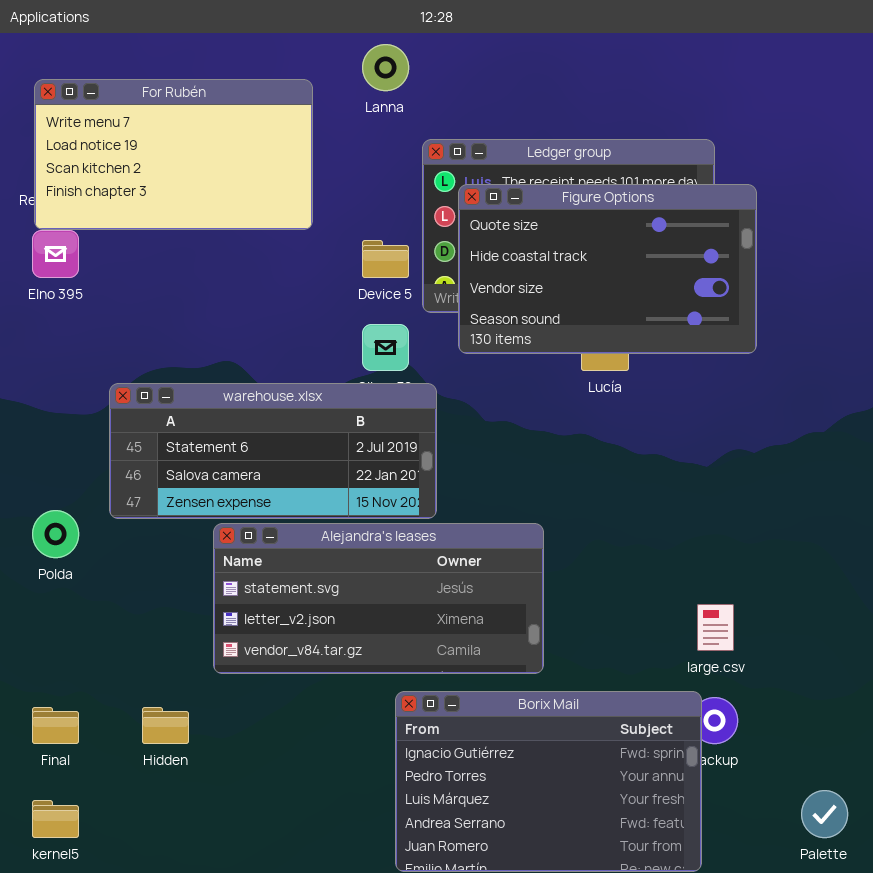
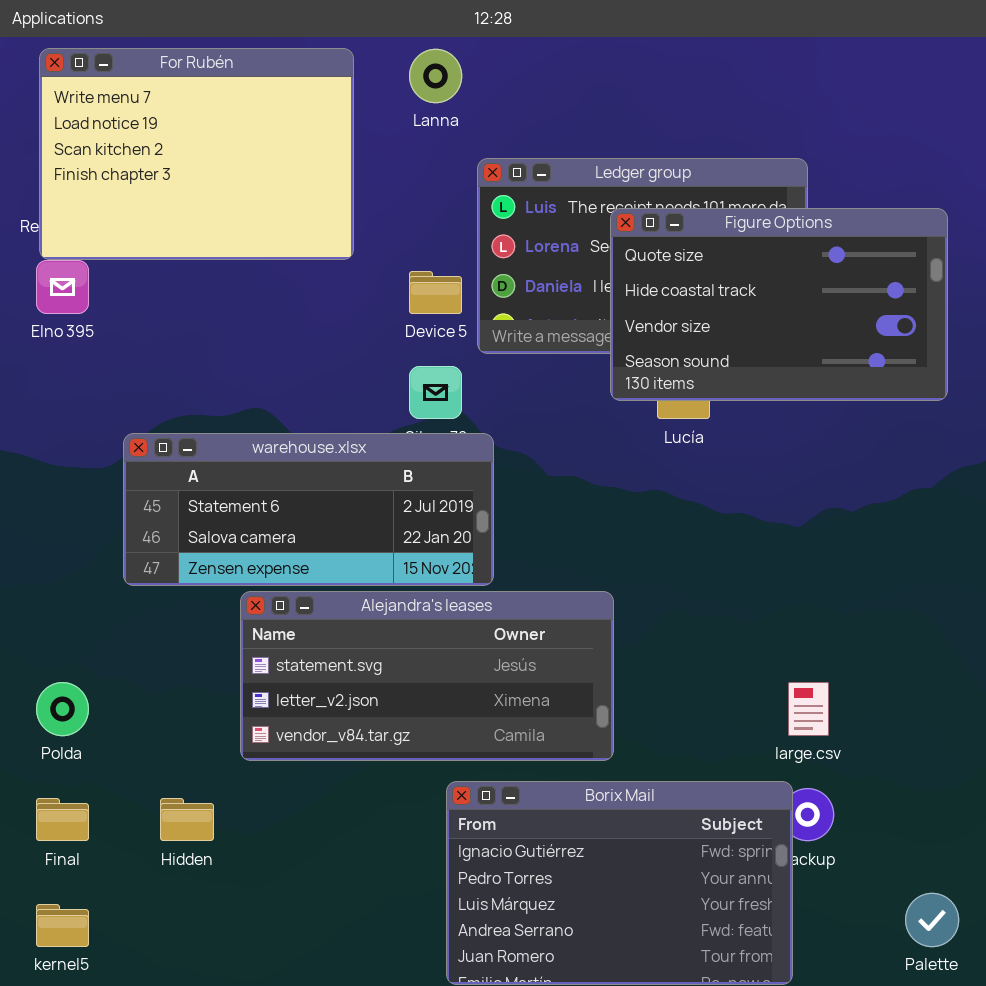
For Rubén: [34,79,313,230] -> [39,48,354,260], resized
Figure Options: [458,184,757,354] -> [610,208,948,401], moved
Polda: [32,510,79,558] -> [36,682,89,736], moved

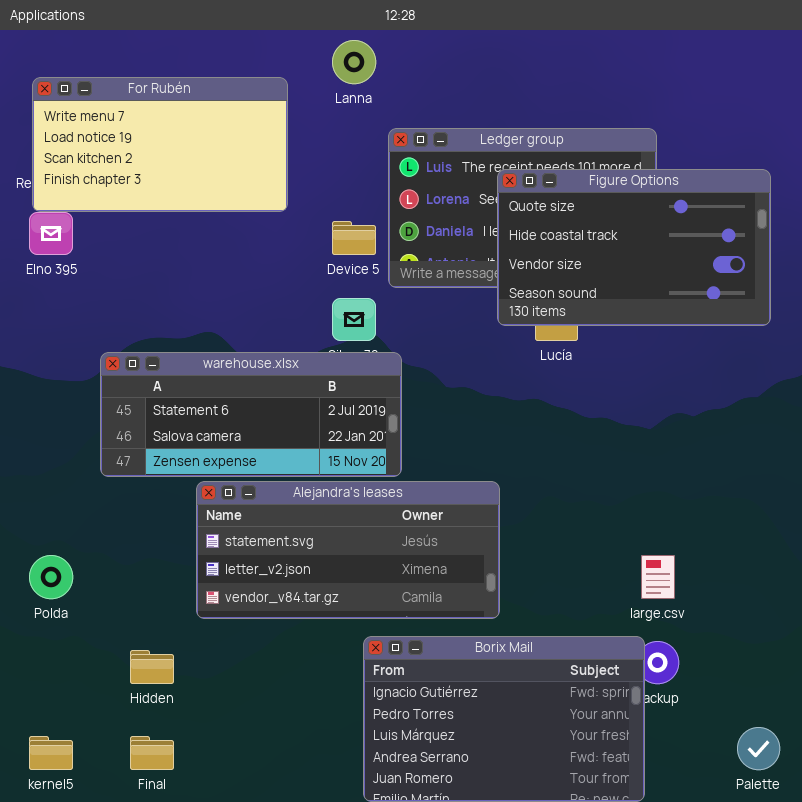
For Rubén: [39,48,354,260] -> [32,77,288,212], resized
Final: [36,798,89,841] -> [130,736,174,770], moved

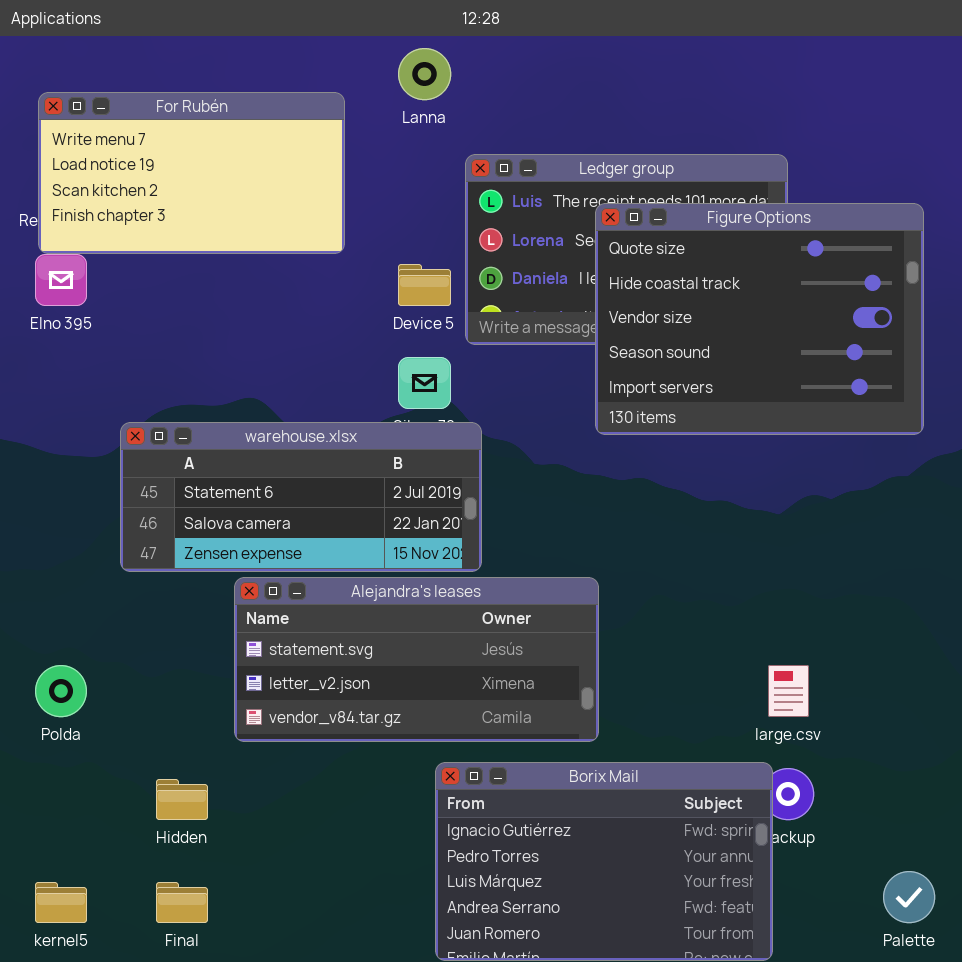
Figure Options: [497,169,771,326] -> [595,203,924,435], resized

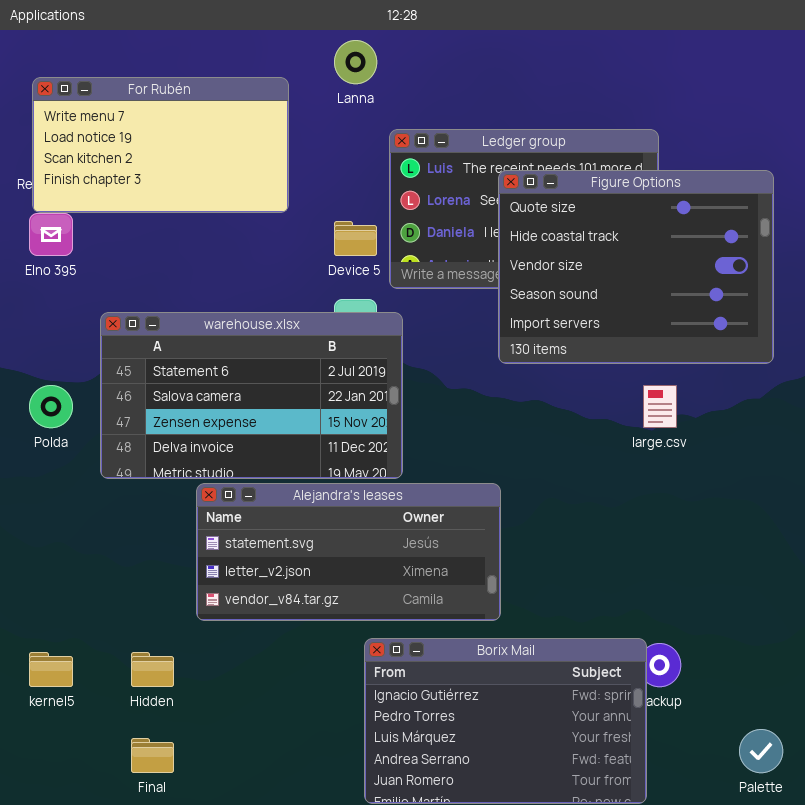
warehouse.xlsx: [120,422,482,572] -> [100,312,403,479], resized
Polda: [35,665,87,717] -> [29,385,73,428], moved
large.csv: [768,665,809,717] -> [643,385,677,428], moved
kernel5: [35,882,87,923] -> [29,652,73,687], moved

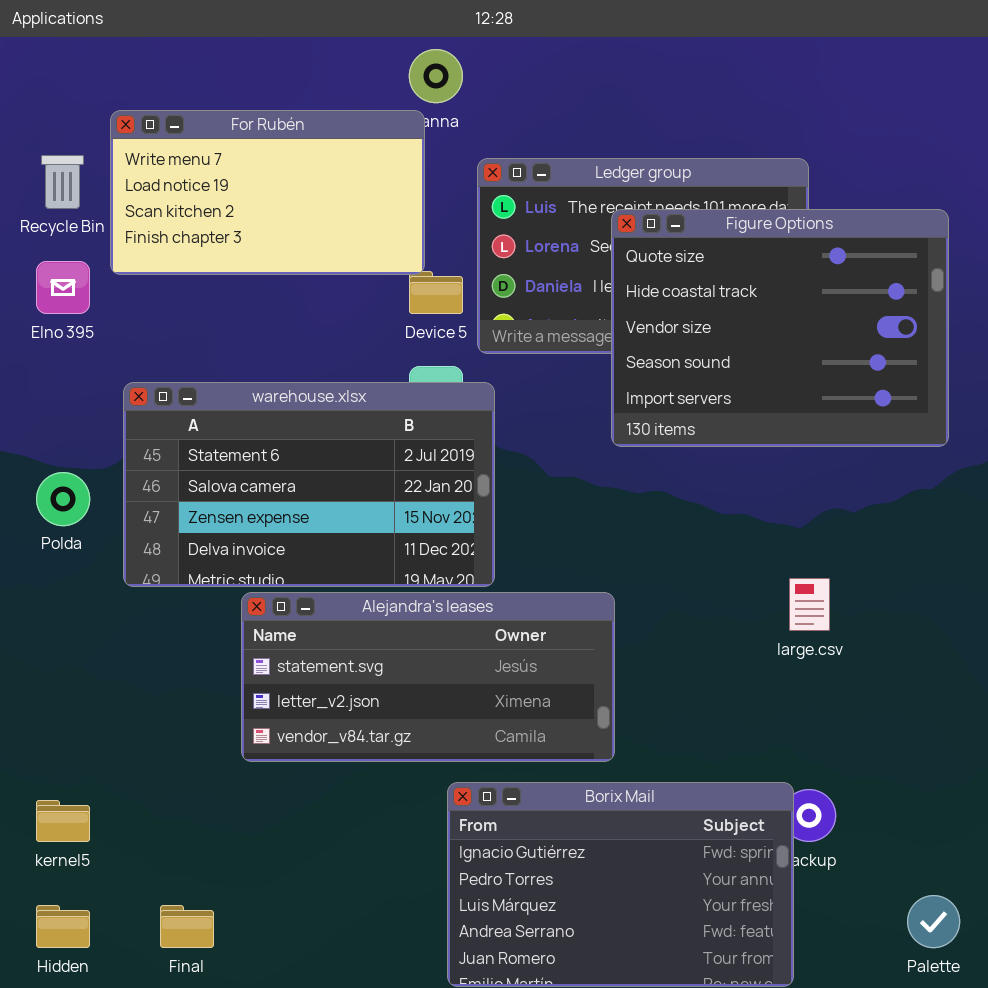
For Rubén: [32,77,289,213] -> [110,110,425,275], moved
large.csv: [643,385,677,428] -> [789,578,830,631], moved
Hidden: [131,652,174,687] -> [36,905,90,948], moved

